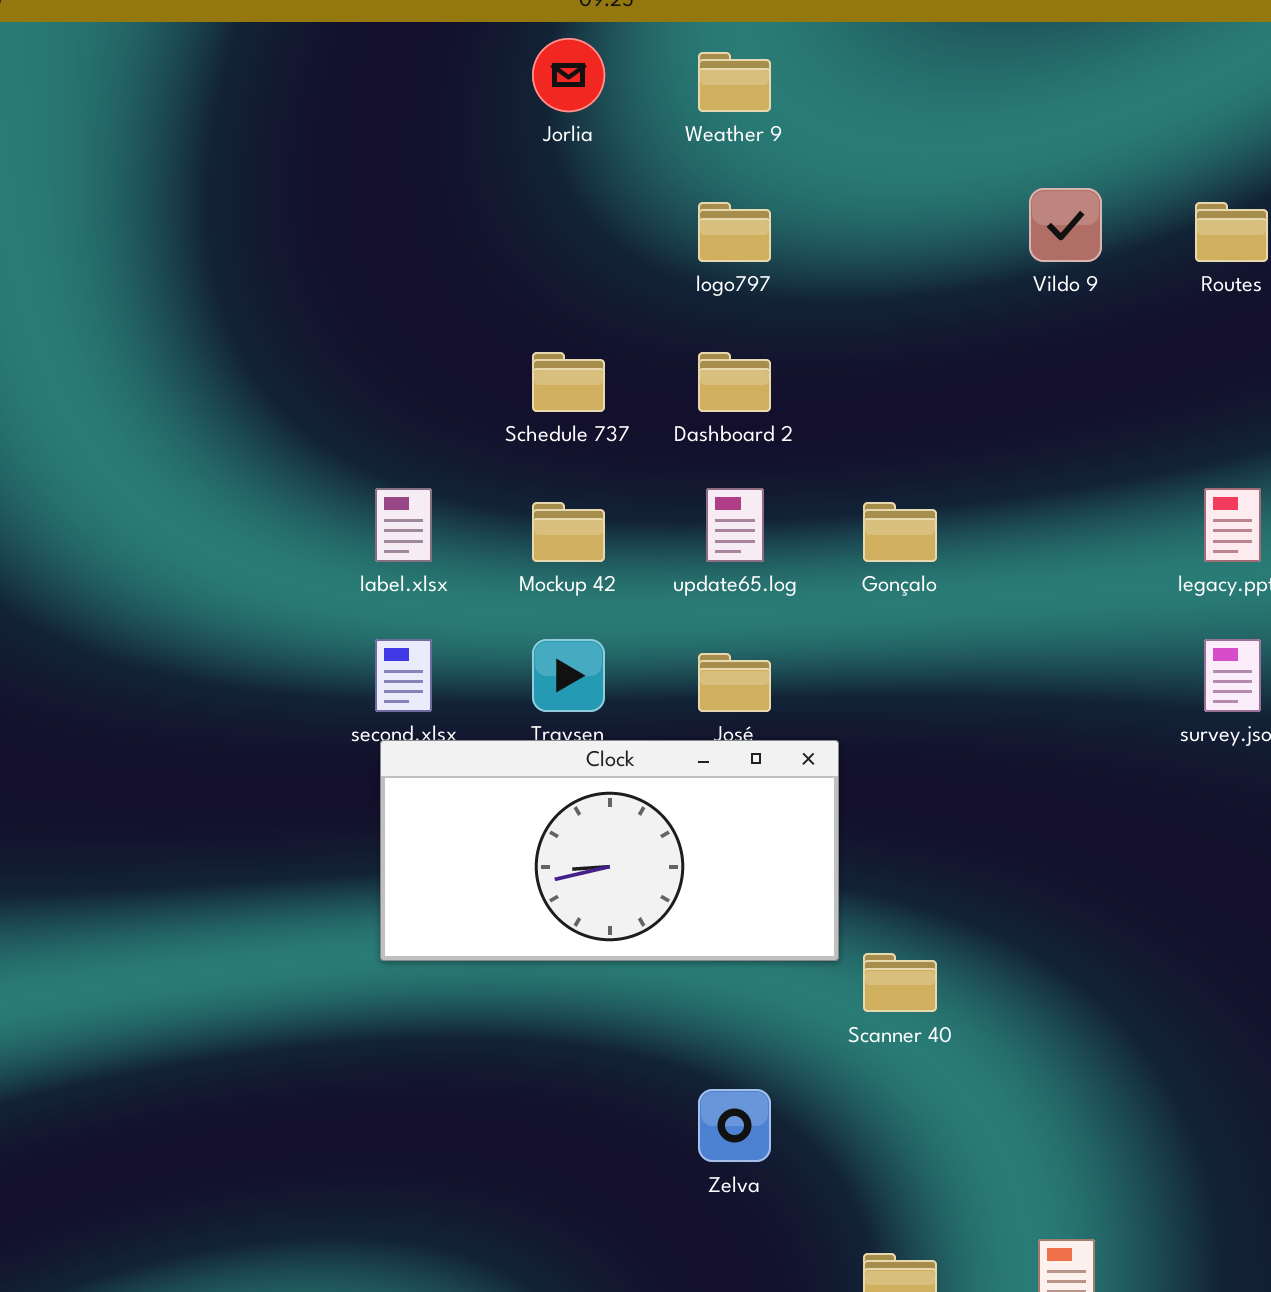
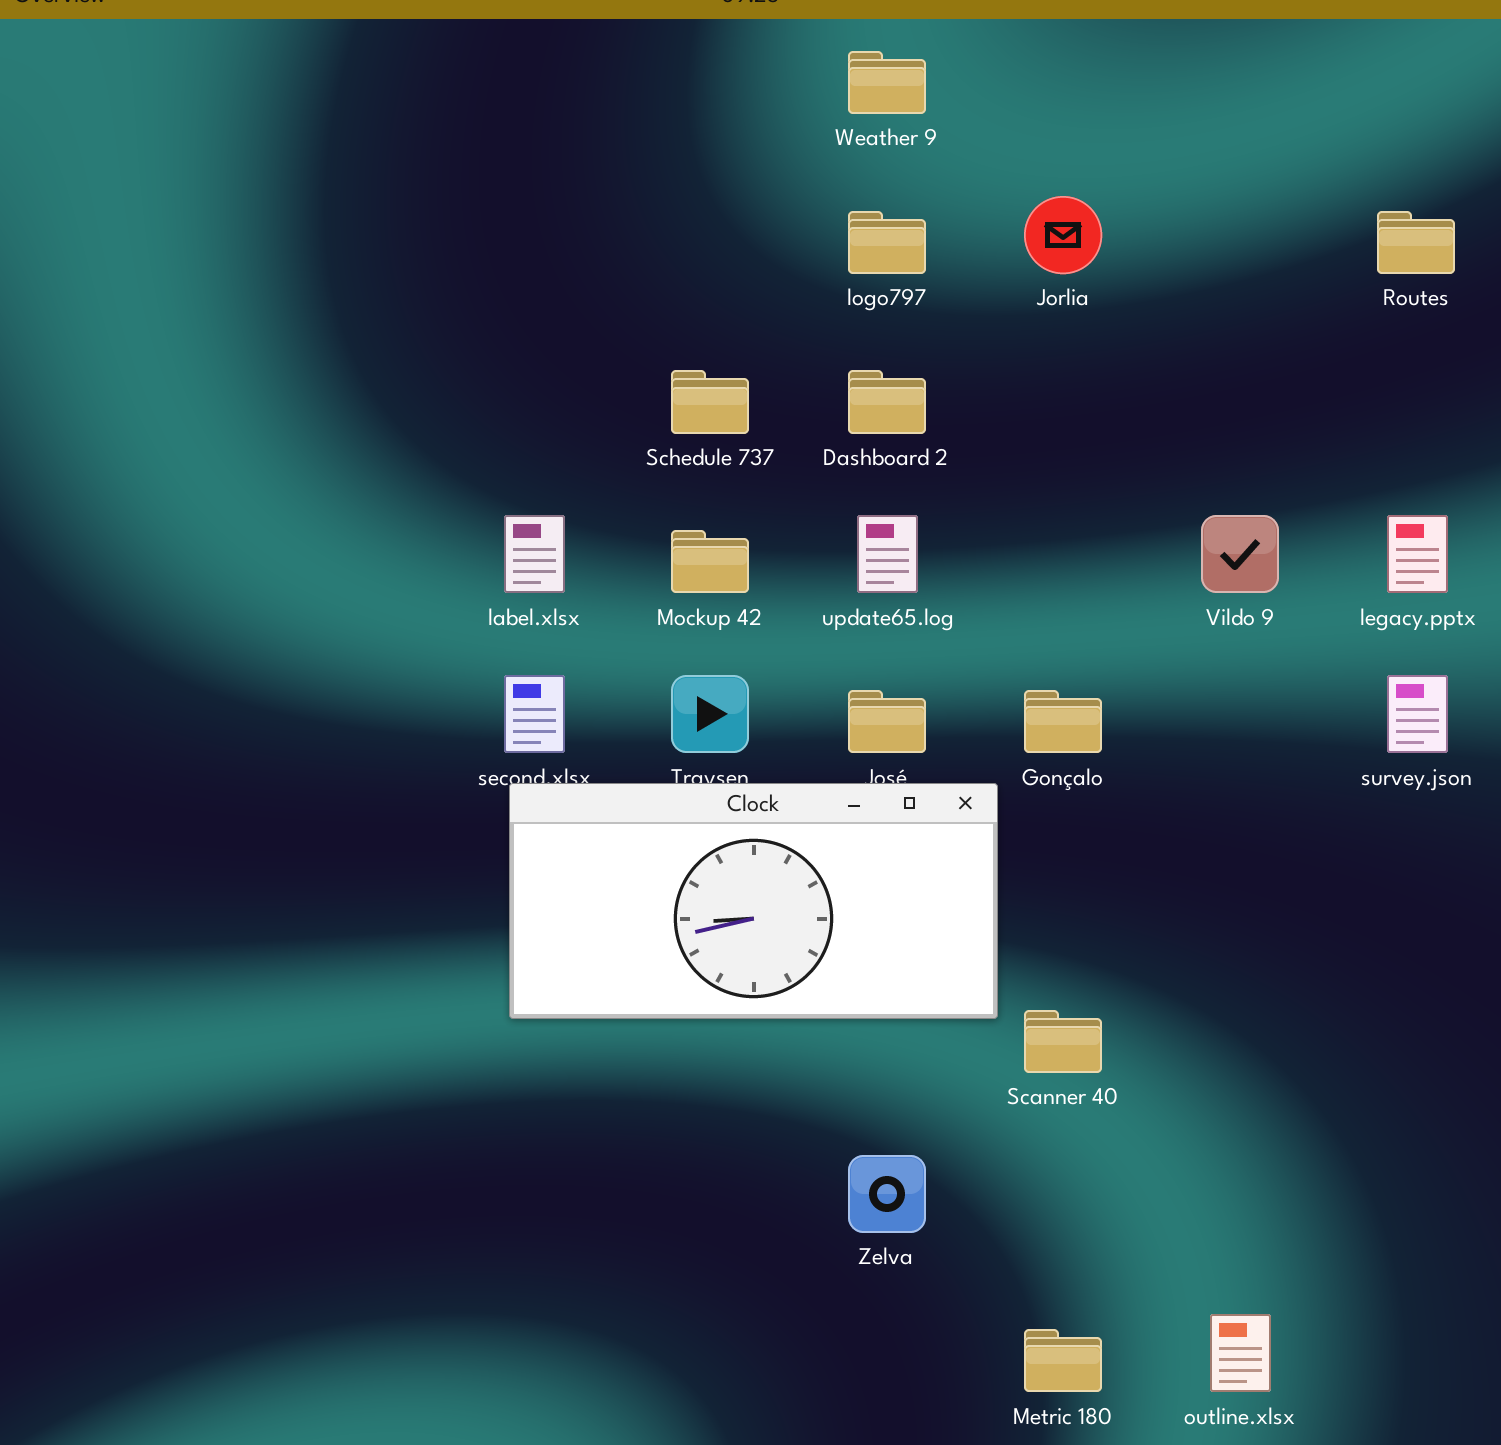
Jorlia: [532,38,605,112] -> [1024,196,1102,274], moved
Vildo 9: [1029,188,1102,262] -> [1201,515,1279,593], moved
Gonçalo: [863,502,937,562] -> [1024,690,1102,753], moved

